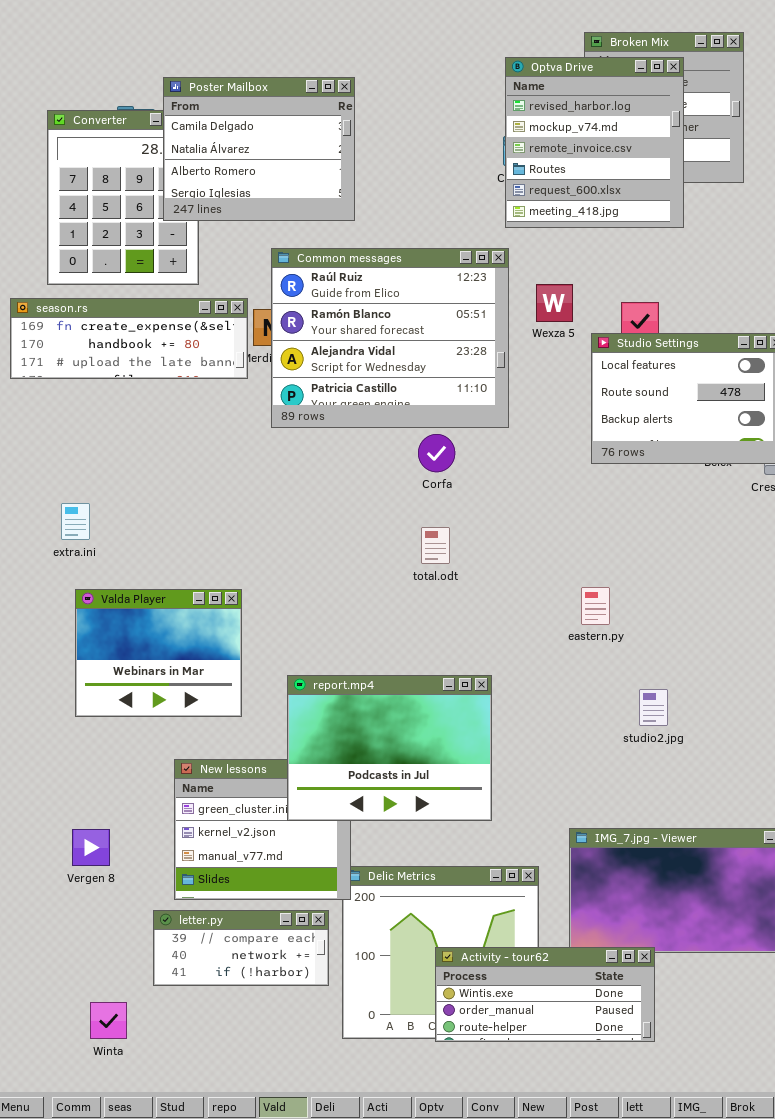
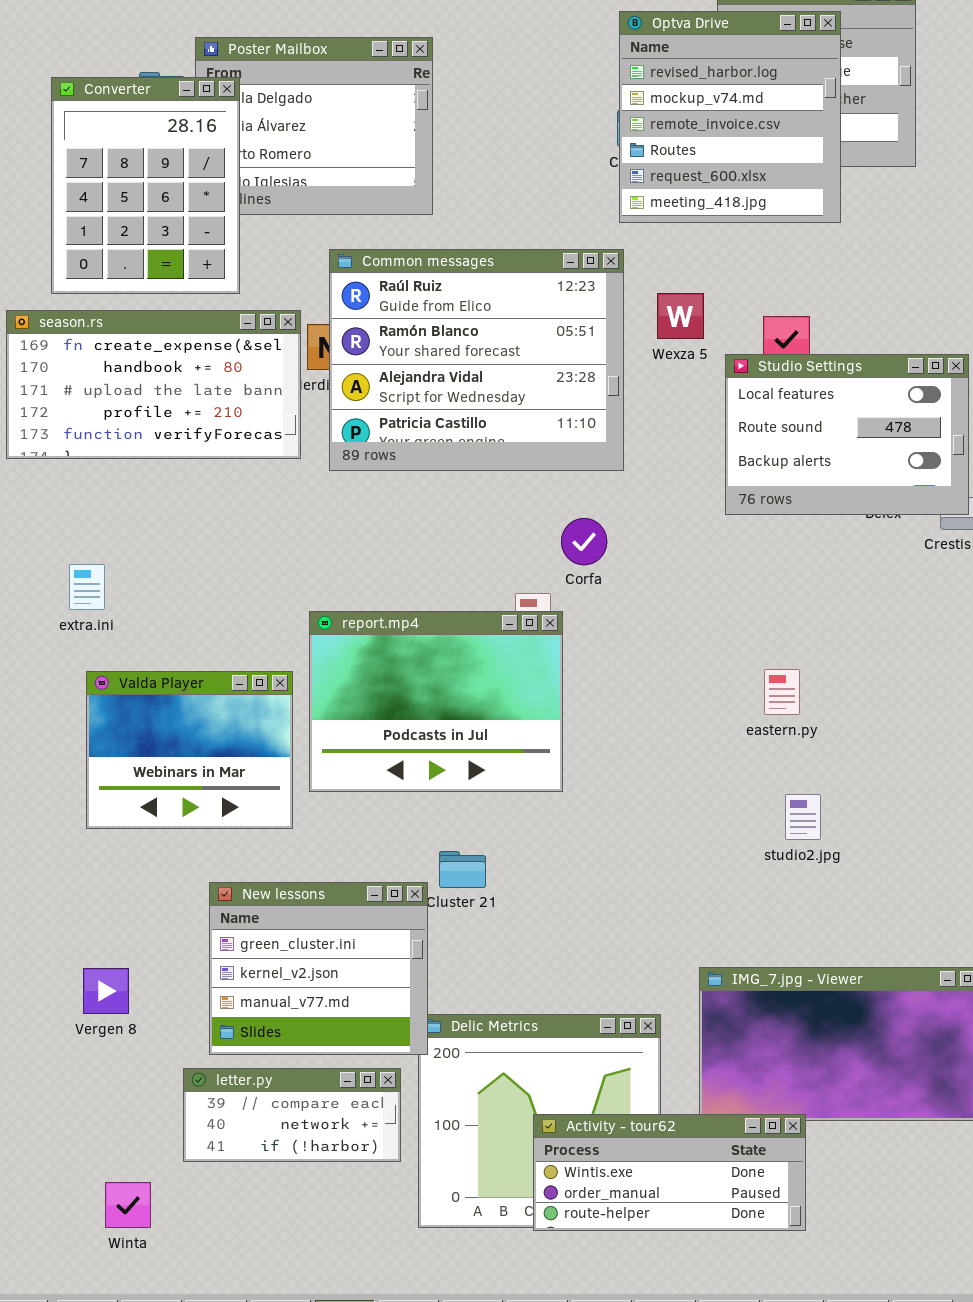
Converter: [47,110,199,285] -> [51,77,240,294], raised
season.rs: [10,298,248,379] -> [6,310,301,459], resized
Corfa: [418,434,455,472] -> [561,518,607,565], moved
eastern.py: [581,587,610,625] -> [764,669,800,715], moved
report.mp4: [287,675,492,821] -> [309,611,563,792], moved

